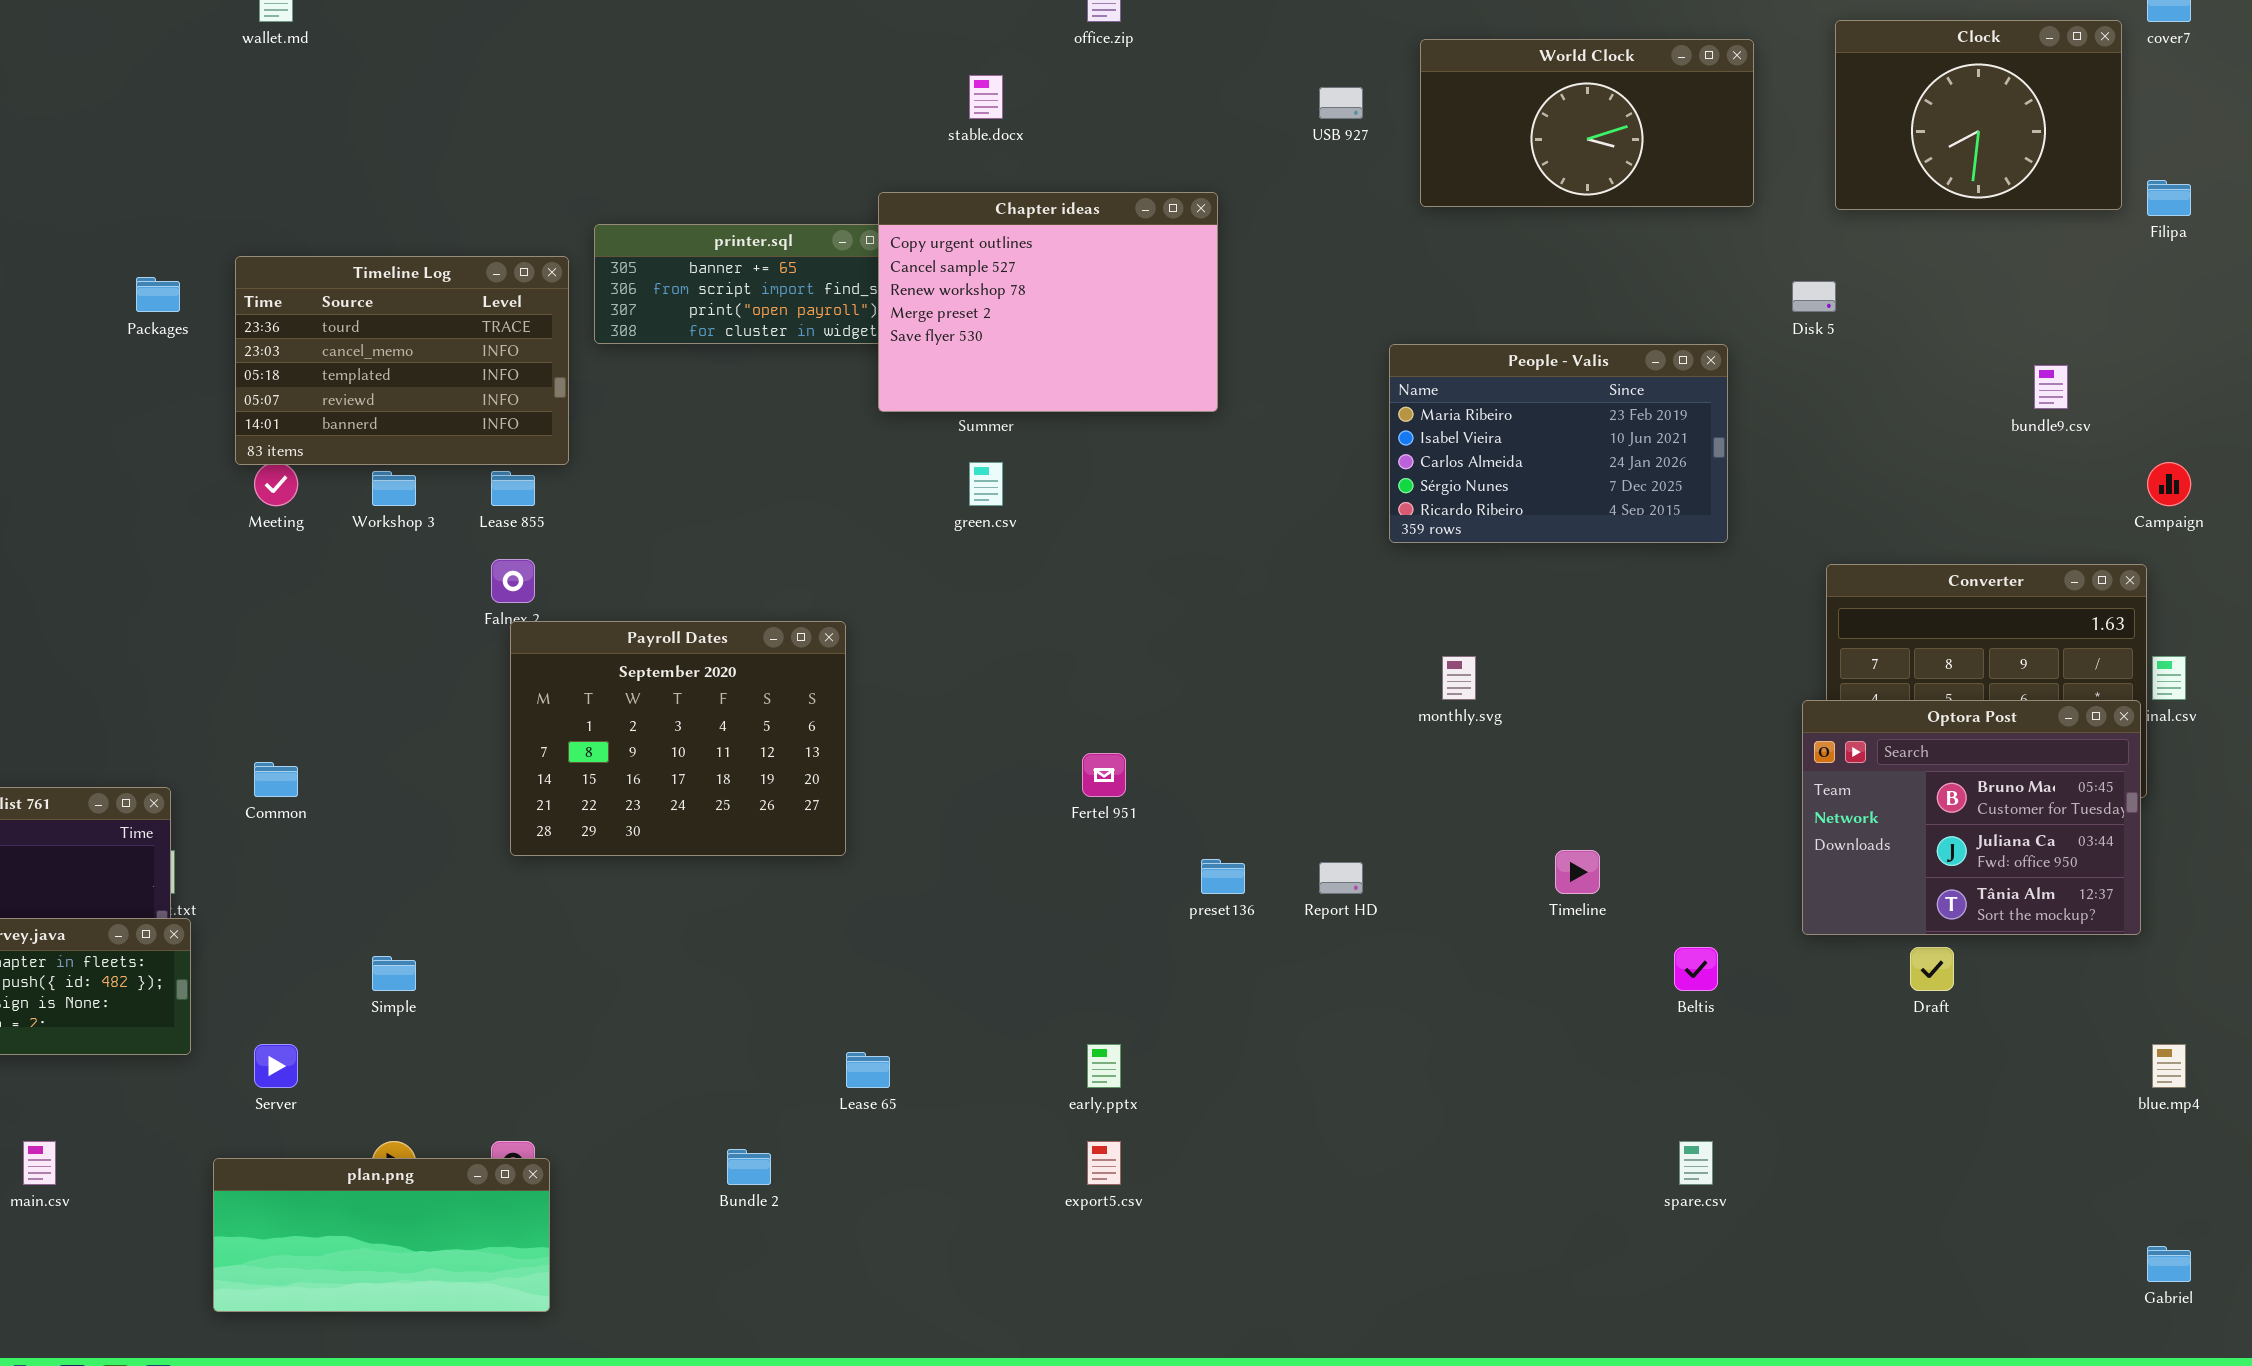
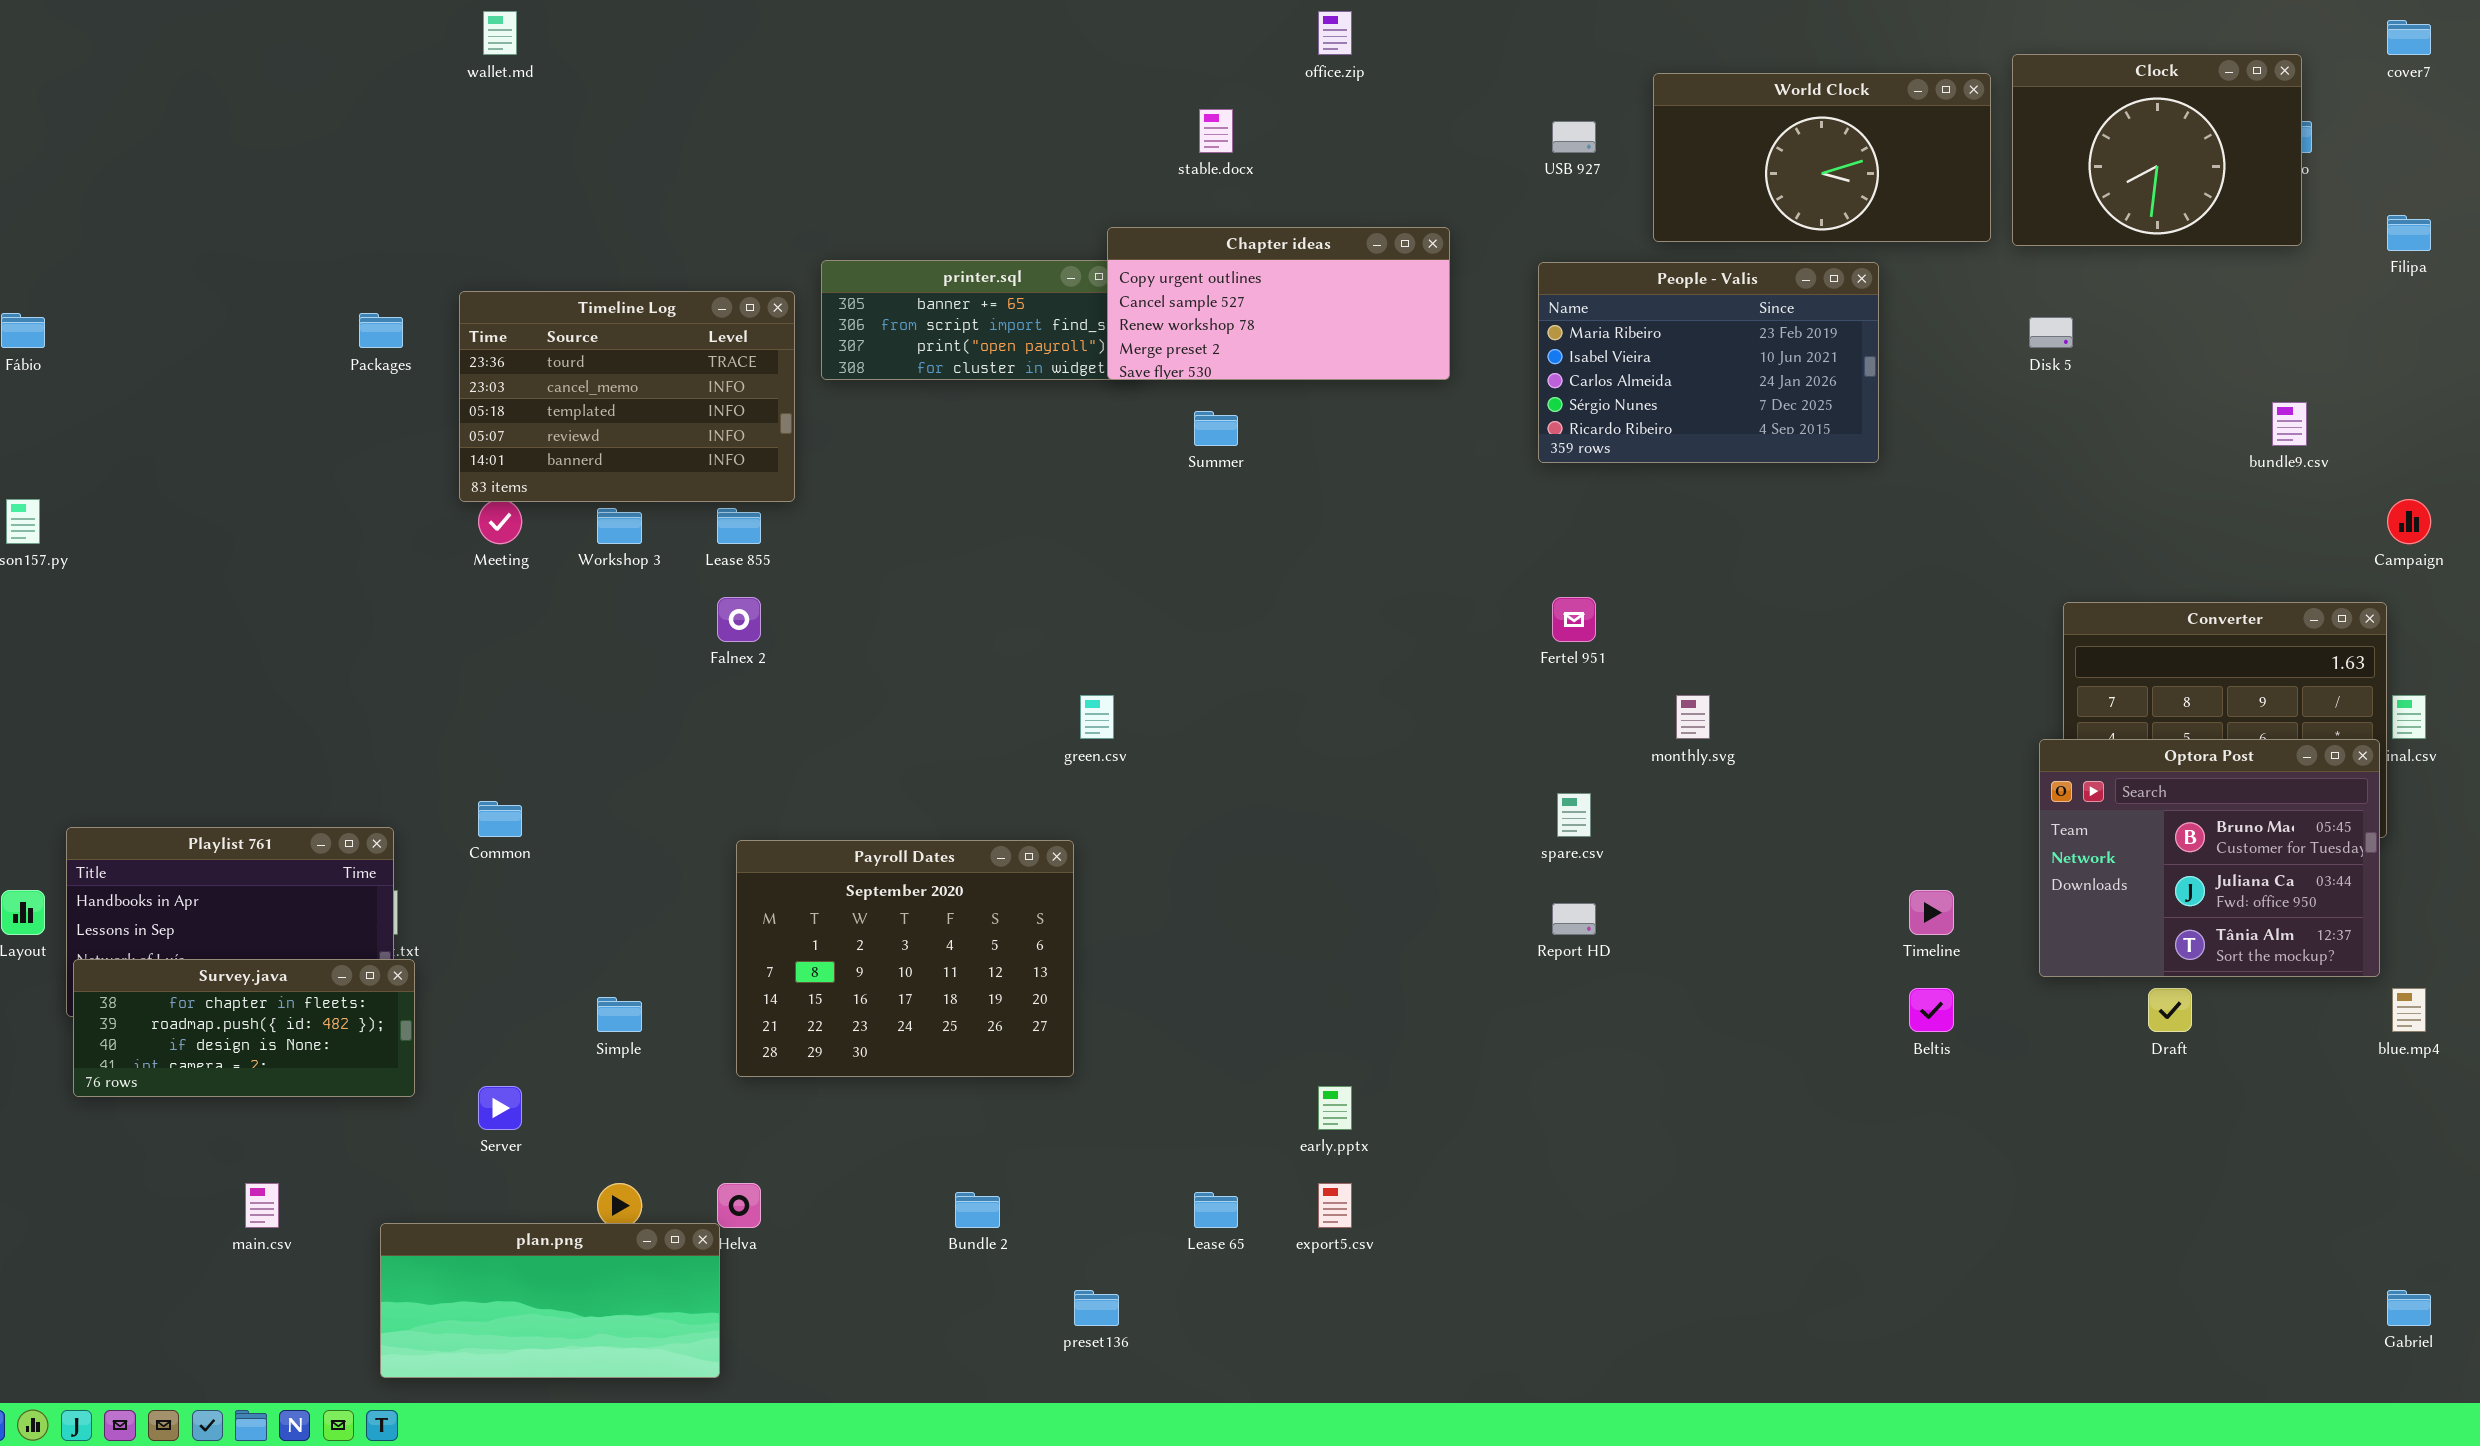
Clock: [1835,20,2122,210] -> [2012,54,2302,246], moved
Chapter ideas: [878,192,1218,412] -> [1107,227,1450,380], resized
People - Valis: [1389,344,1728,543] -> [1538,262,1879,463], moved
green.csv: [969,462,1003,506] -> [1080,695,1114,739], moved
Payroll Dates: [510,621,846,856] -> [736,840,1074,1077], moved
Fertel 951: [1082,753,1126,797] -> [1552,597,1596,642], moved
Timeline: [1555,850,1600,894] -> [1909,890,1954,935], moved
preset136: [1201,859,1245,894] -> [1074,1290,1119,1326], moved
blue.mp4: [2152,1044,2186,1088] -> [2392,988,2426,1032], moved
Lease 65: [846,1052,890,1088] -> [1194,1192,1238,1228], moved
spare.csv: [1679,1141,1713,1185] -> [1557,793,1591,837], moved
plan.png: [213,1158,550,1312] -> [380,1223,720,1378], moved

